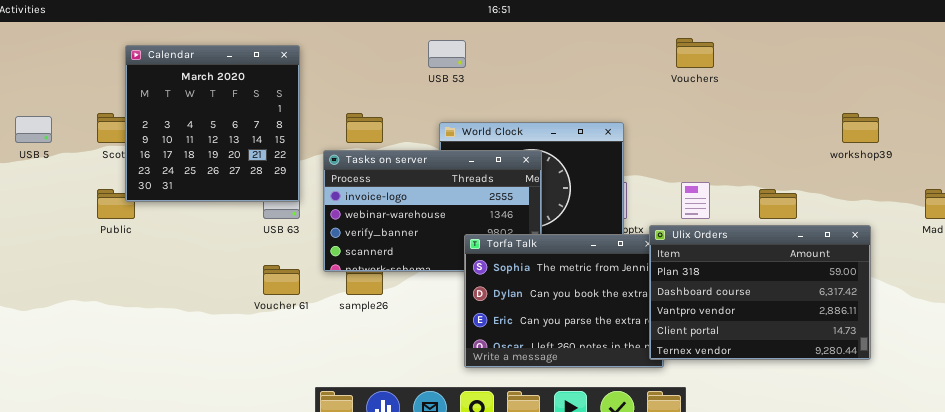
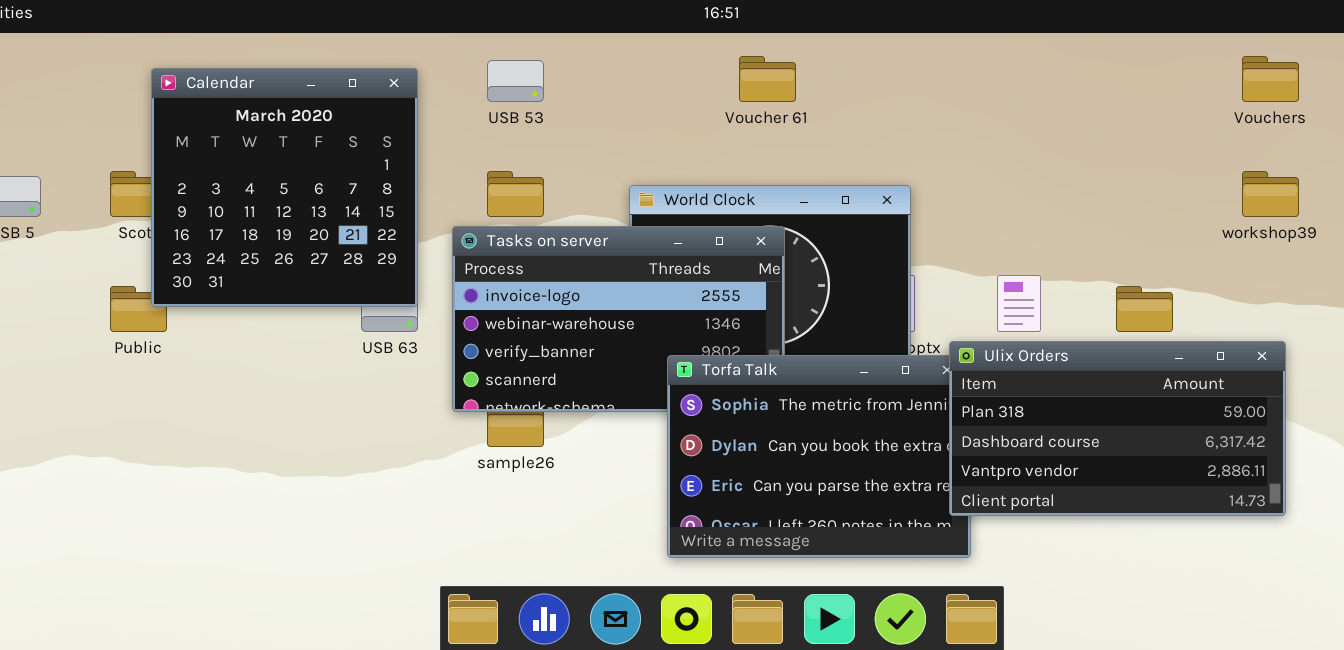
Vouchers: [676,38,714,68] -> [1242,56,1299,102], moved
USB 53: [428,40,466,68] -> [487,60,544,102], moved
Ulix Orders: [649,225,871,360] -> [949,341,1286,516], resized
Voucher 61: [263,265,300,295] -> [739,56,796,102], moved

